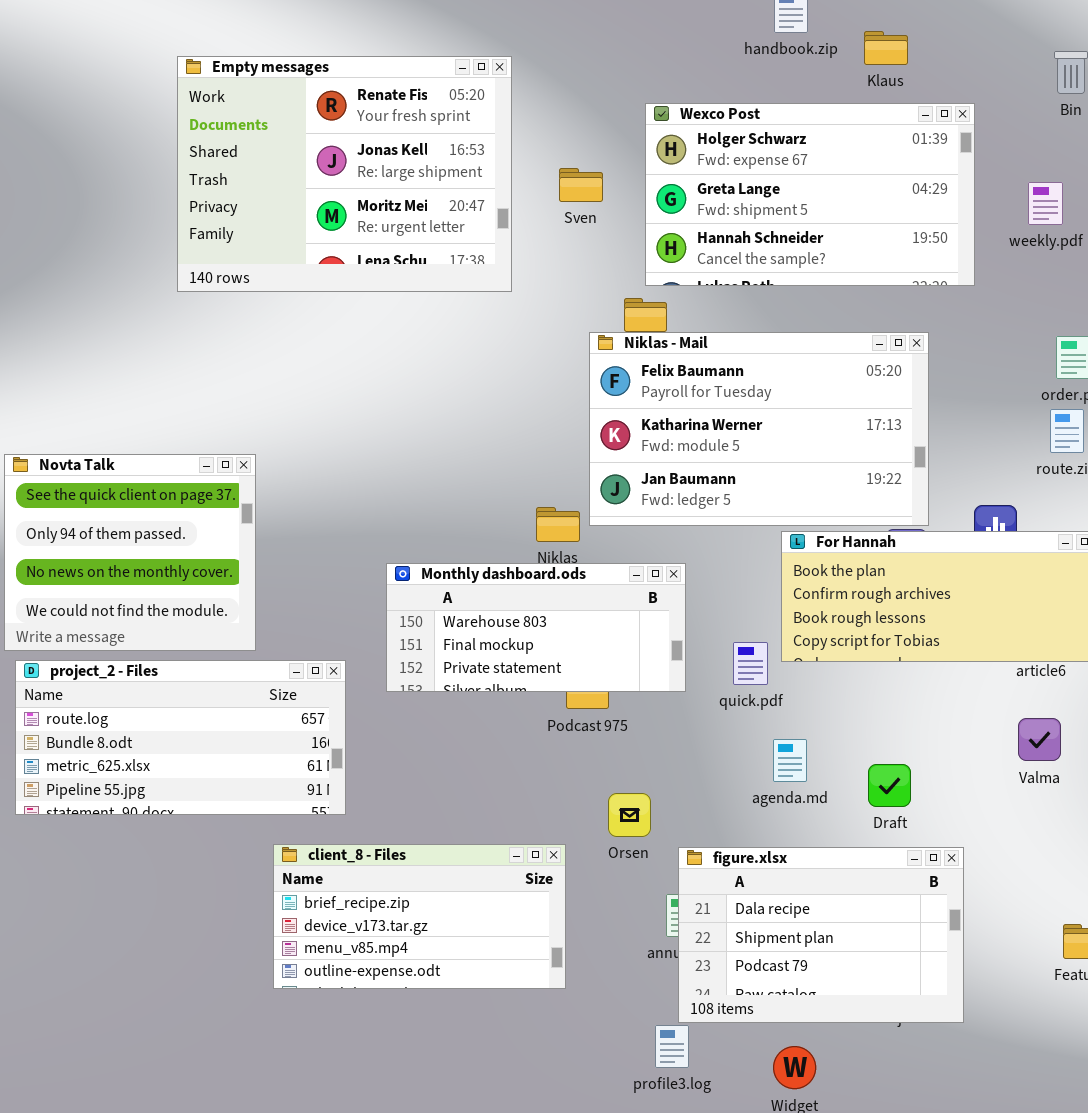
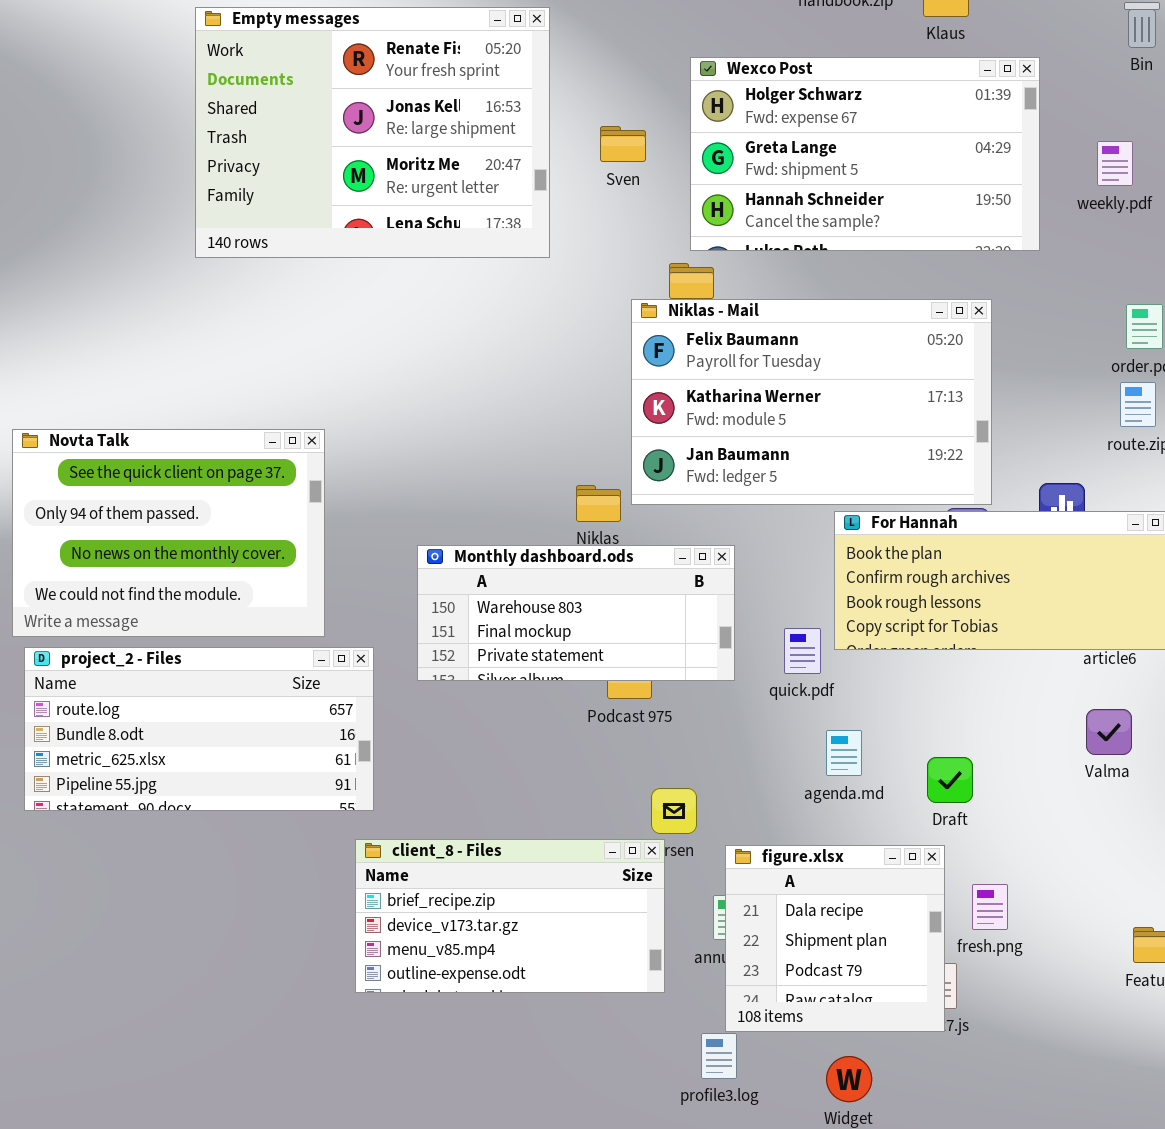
Novta Talk: [4,454,256,651] -> [12,429,325,637], resized
client_8 - Files: [273,844,566,989] -> [355,839,665,993], moved
figure.xlsx: [678,847,964,1023] -> [725,845,945,1032], resized

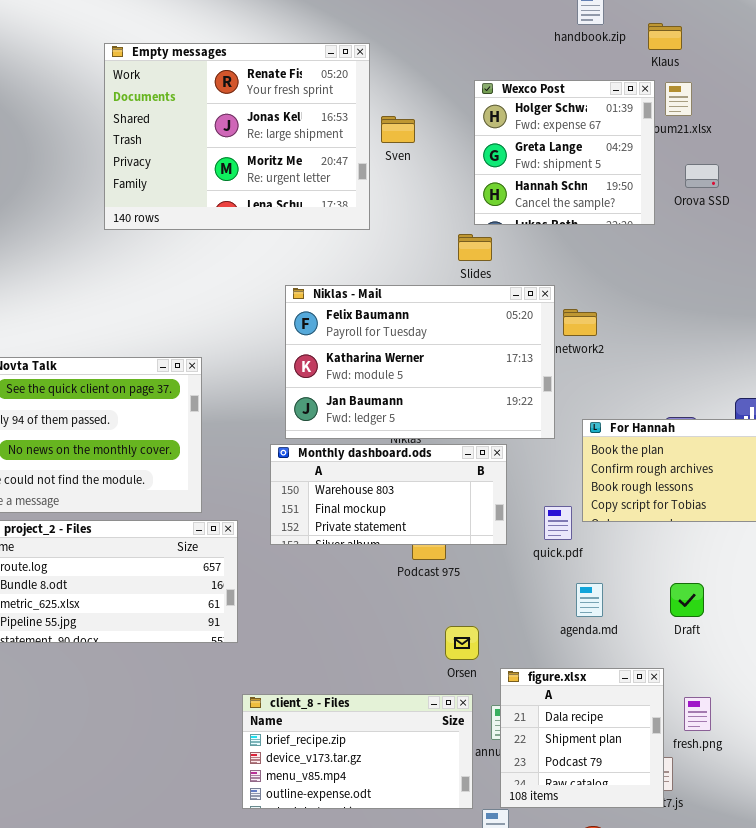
Wexco Post: [690,57,1040,251] -> [474,80,655,225], resized
Sven: [600,126,646,162] -> [381,116,415,143], moved
Niklas - Mail: [631,299,992,505] -> [285,285,555,439], moved
Draft: [927,757,973,803] -> [670,583,704,617], moved
client_8 - Files: [355,839,665,993] -> [242,694,473,809], moved

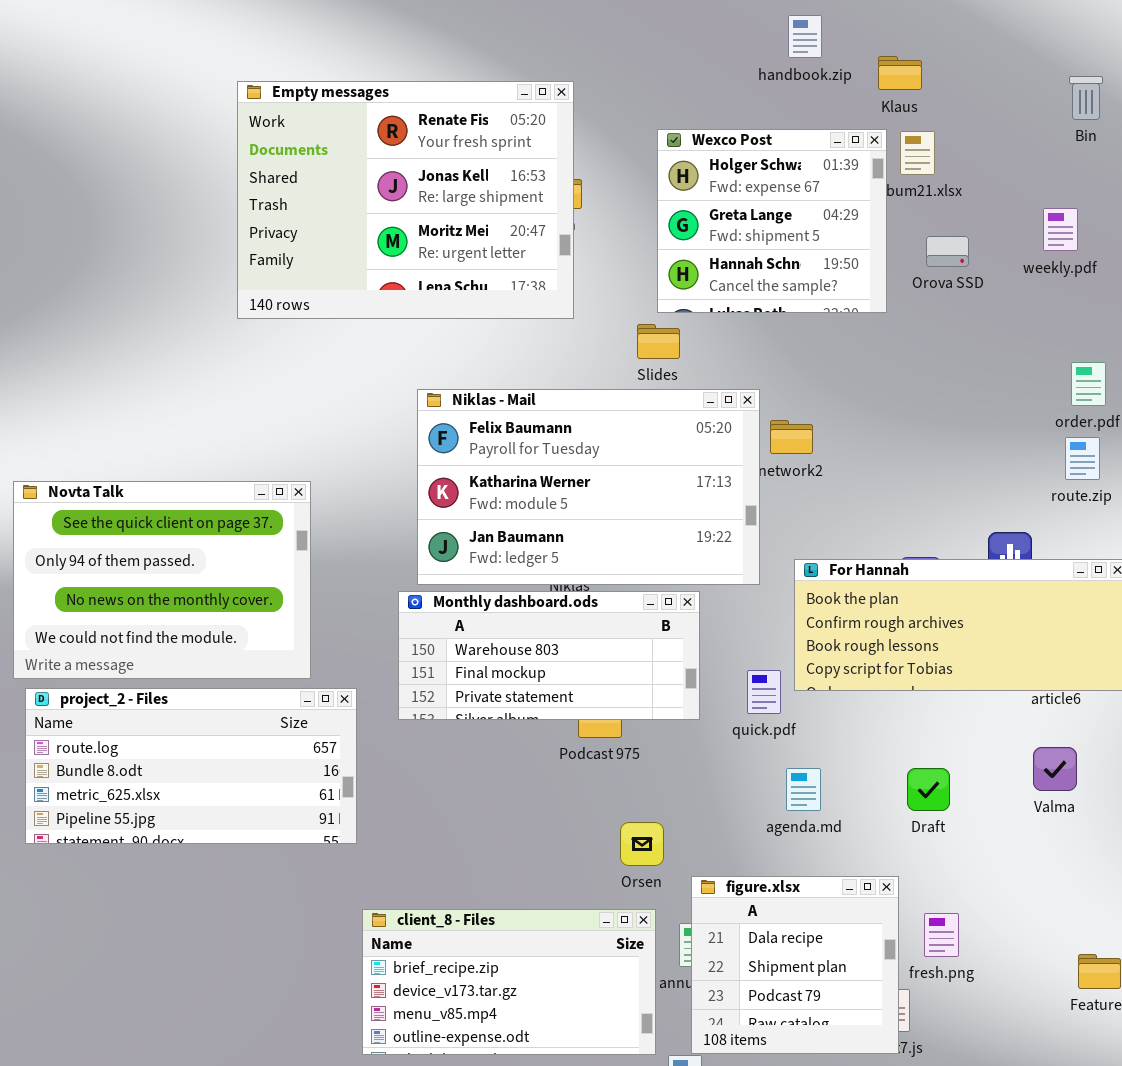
Empty messages: [104,43,370,230] -> [237,81,574,319], moved

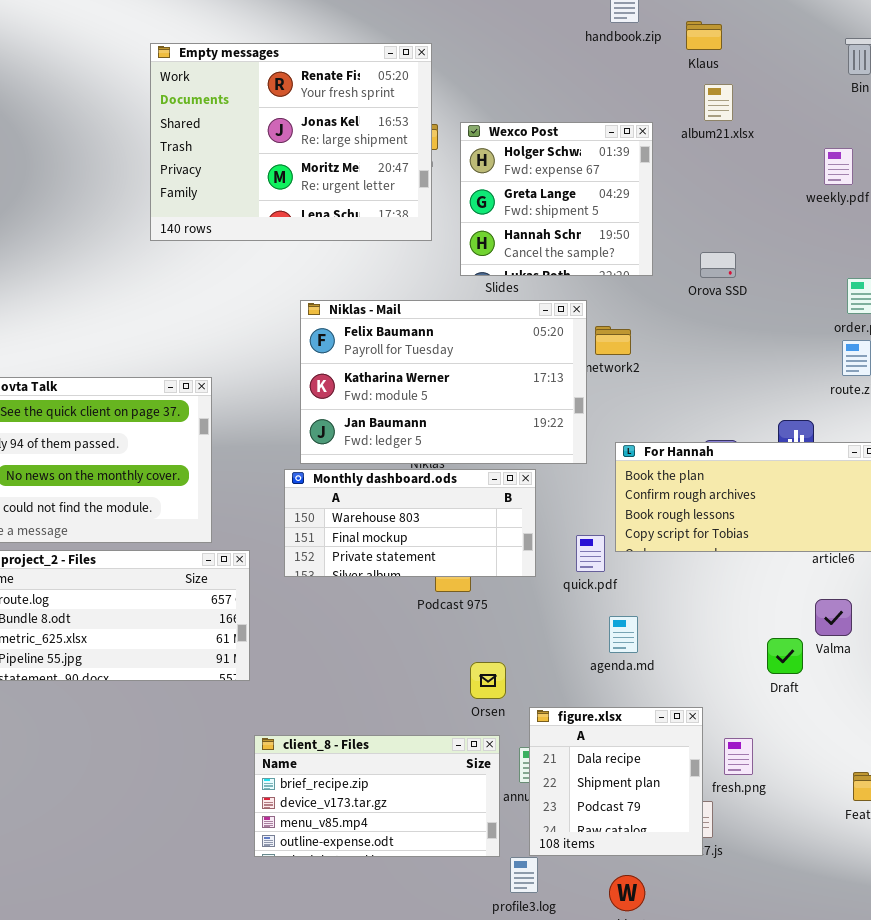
Wexco Post: [657,129,887,313] -> [460,122,653,276], moved
Orova SSD: [926,236,969,267] -> [700,252,736,278], moved
Draft: [907,768,950,811] -> [767,638,803,674], moved

